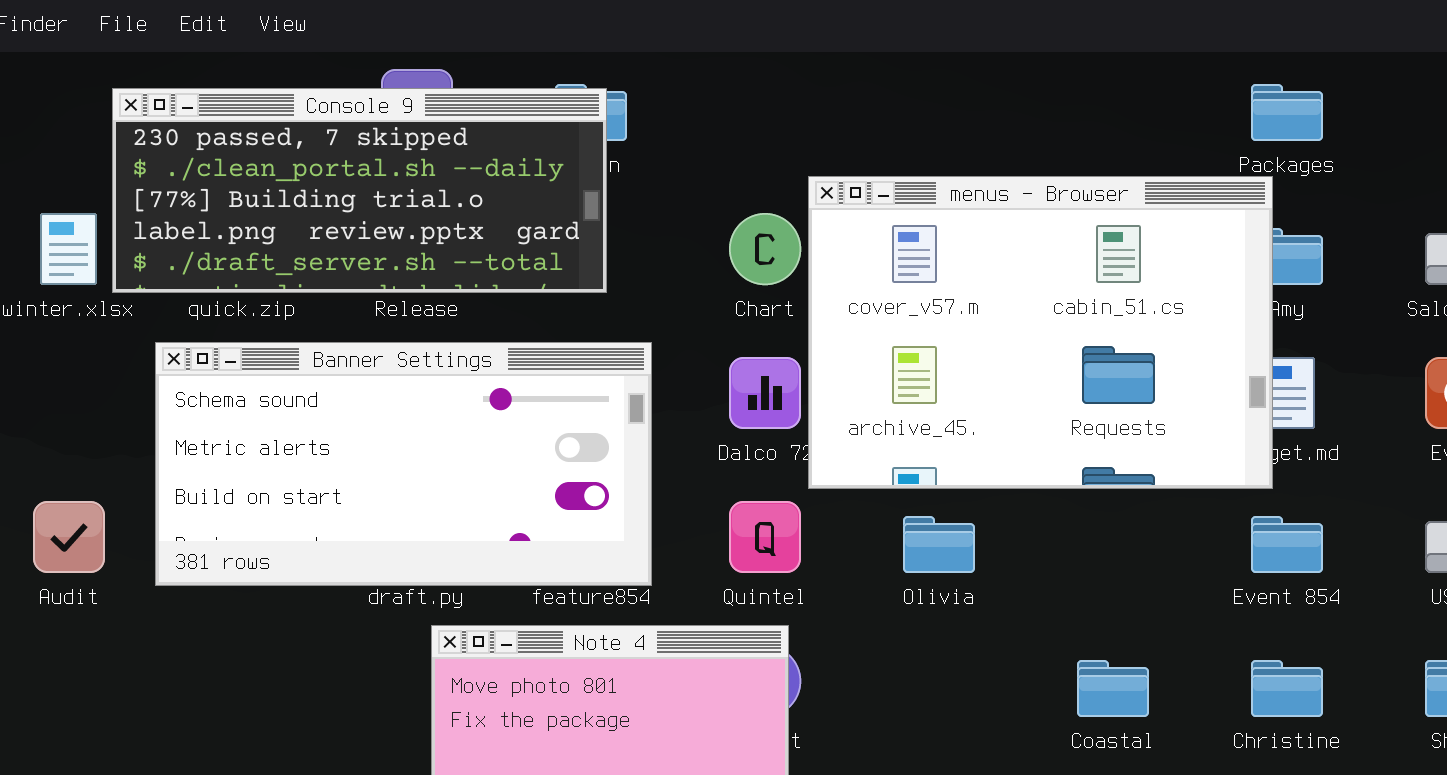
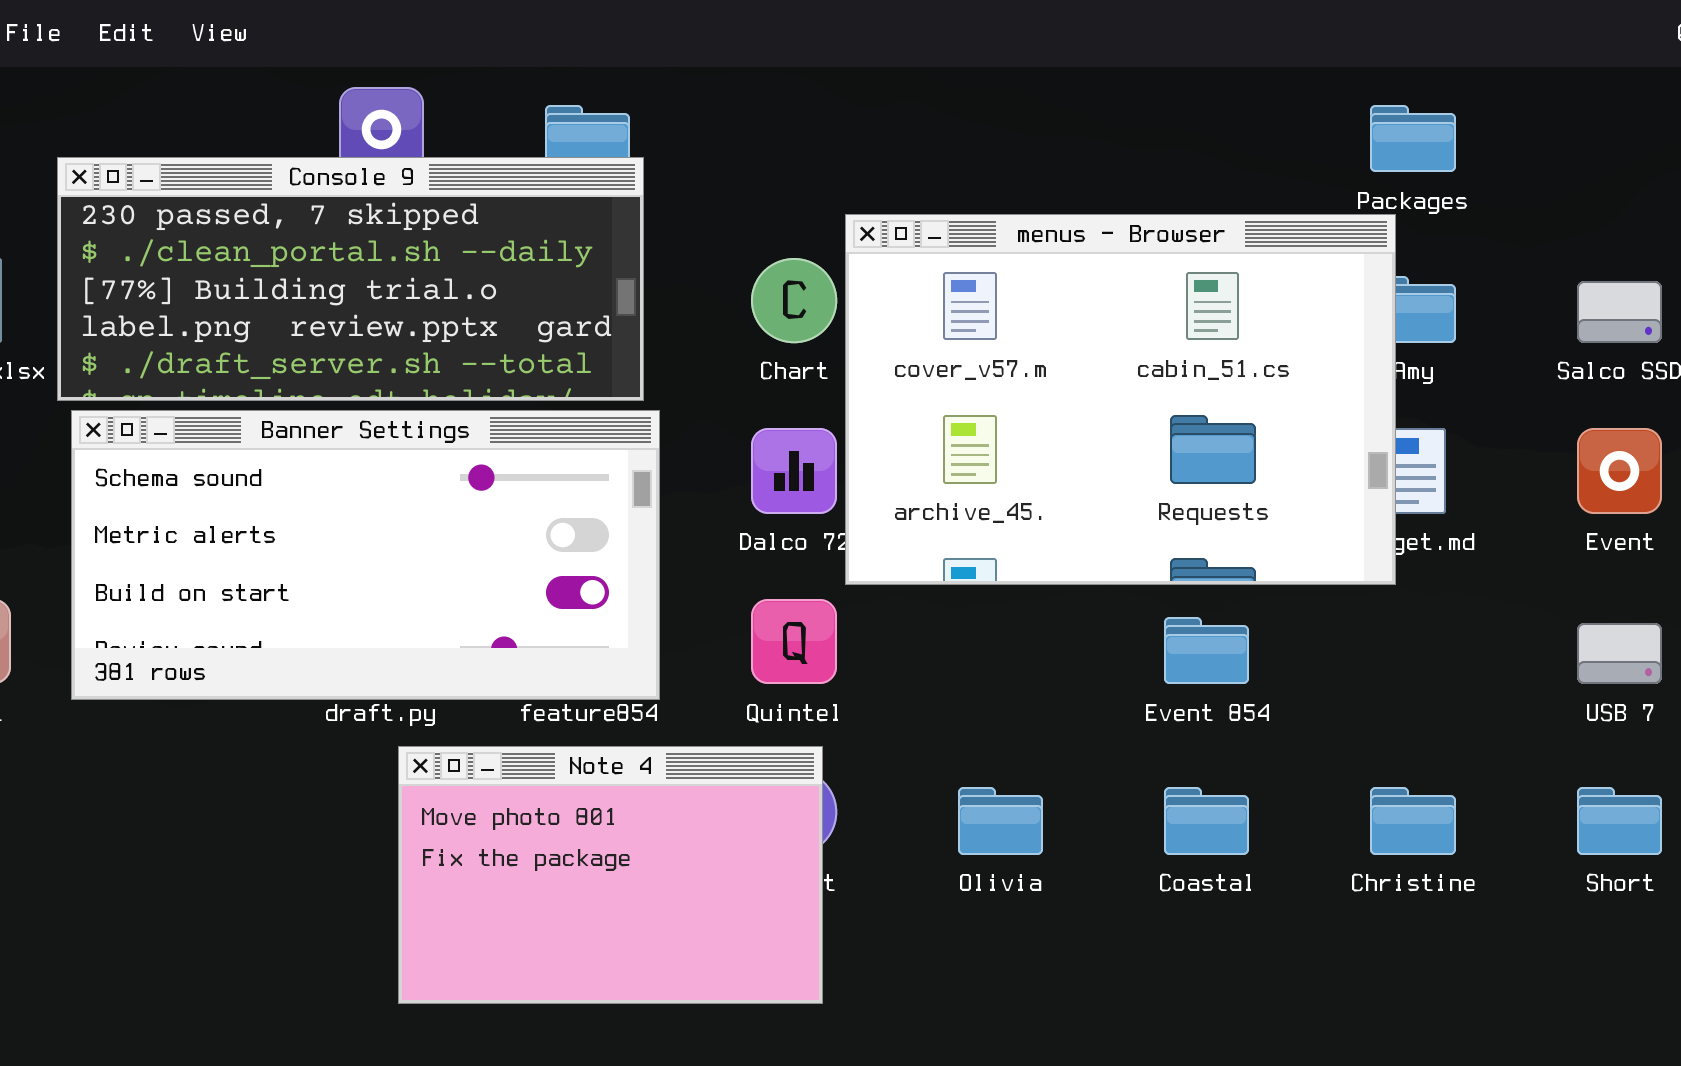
Console 9: [112,88,607,293] -> [57,157,644,401], moved
Olivia: [903,516,975,573] -> [958,787,1043,855], moved
Event 854: [1251,516,1323,573] -> [1164,617,1249,684], moved

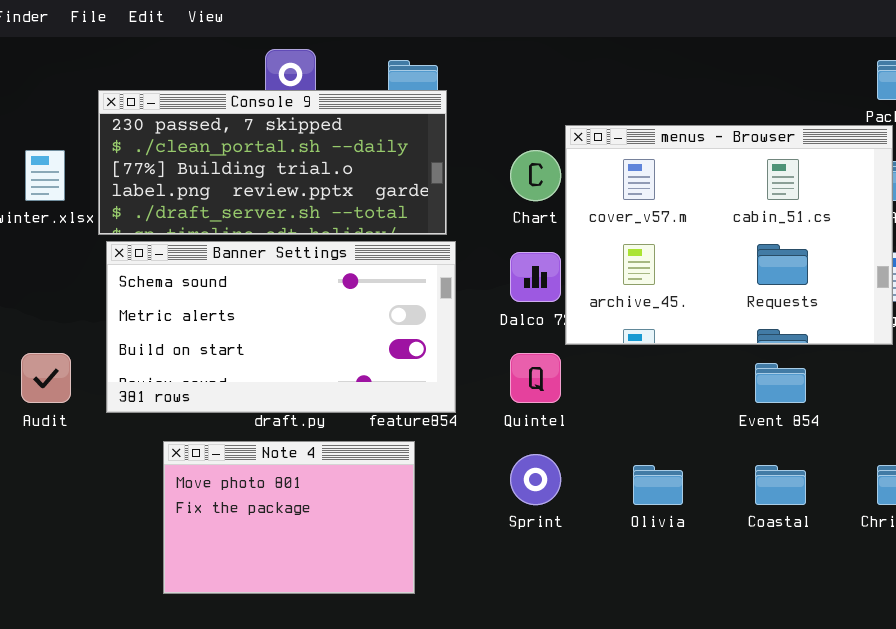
Note 4: [398,746,823,1004] -> [163,441,415,594], moved

